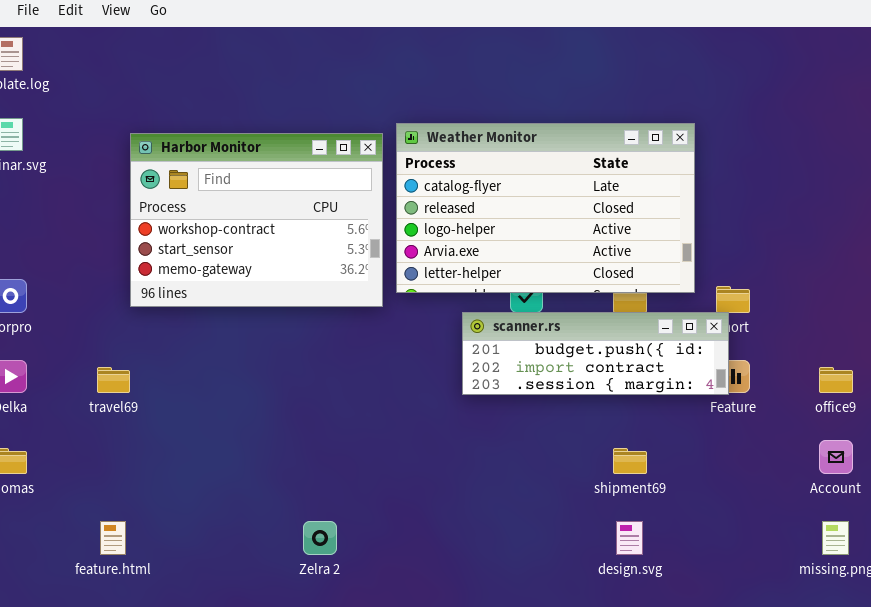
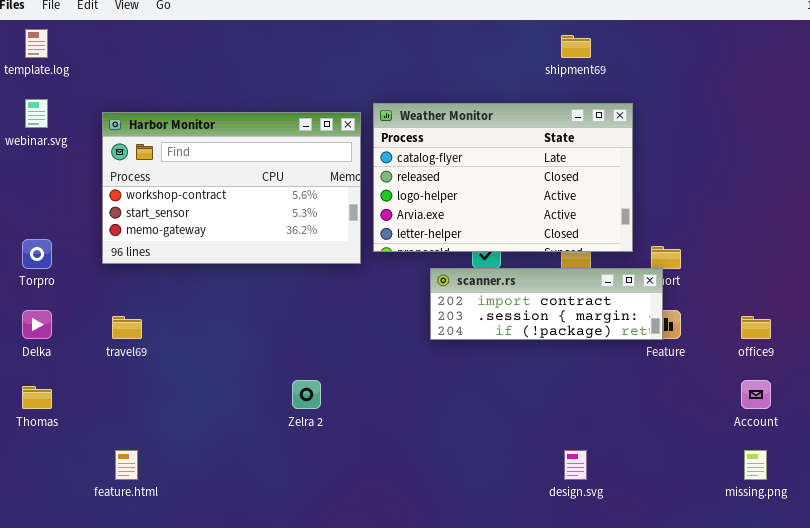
Harbor Monitor: [130,133,383,307] -> [102,112,361,264], resized
scanner.rs: [462,312,729,395] -> [430,268,663,340], scrolled down 1 row
shipment69: [613,448,647,474] -> [561,35,591,58], moved
Zelra 2: [303,521,337,555] -> [292,380,321,409], moved

